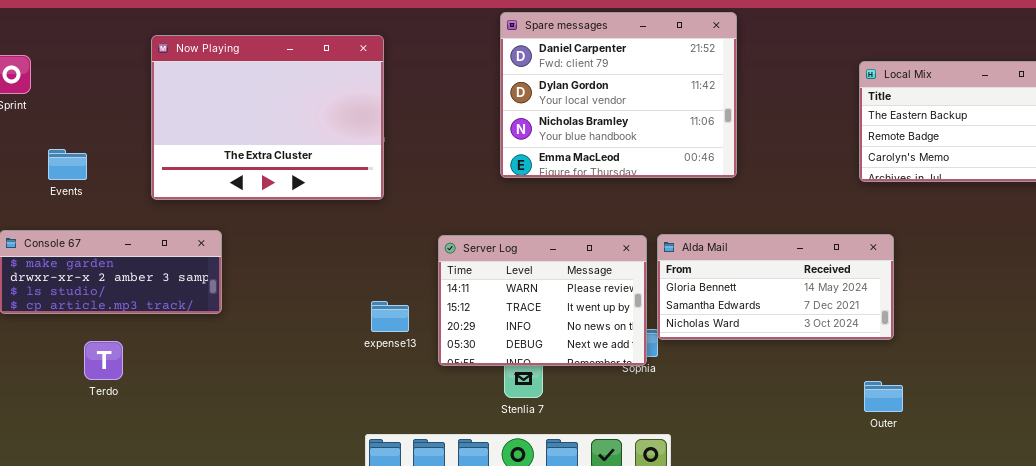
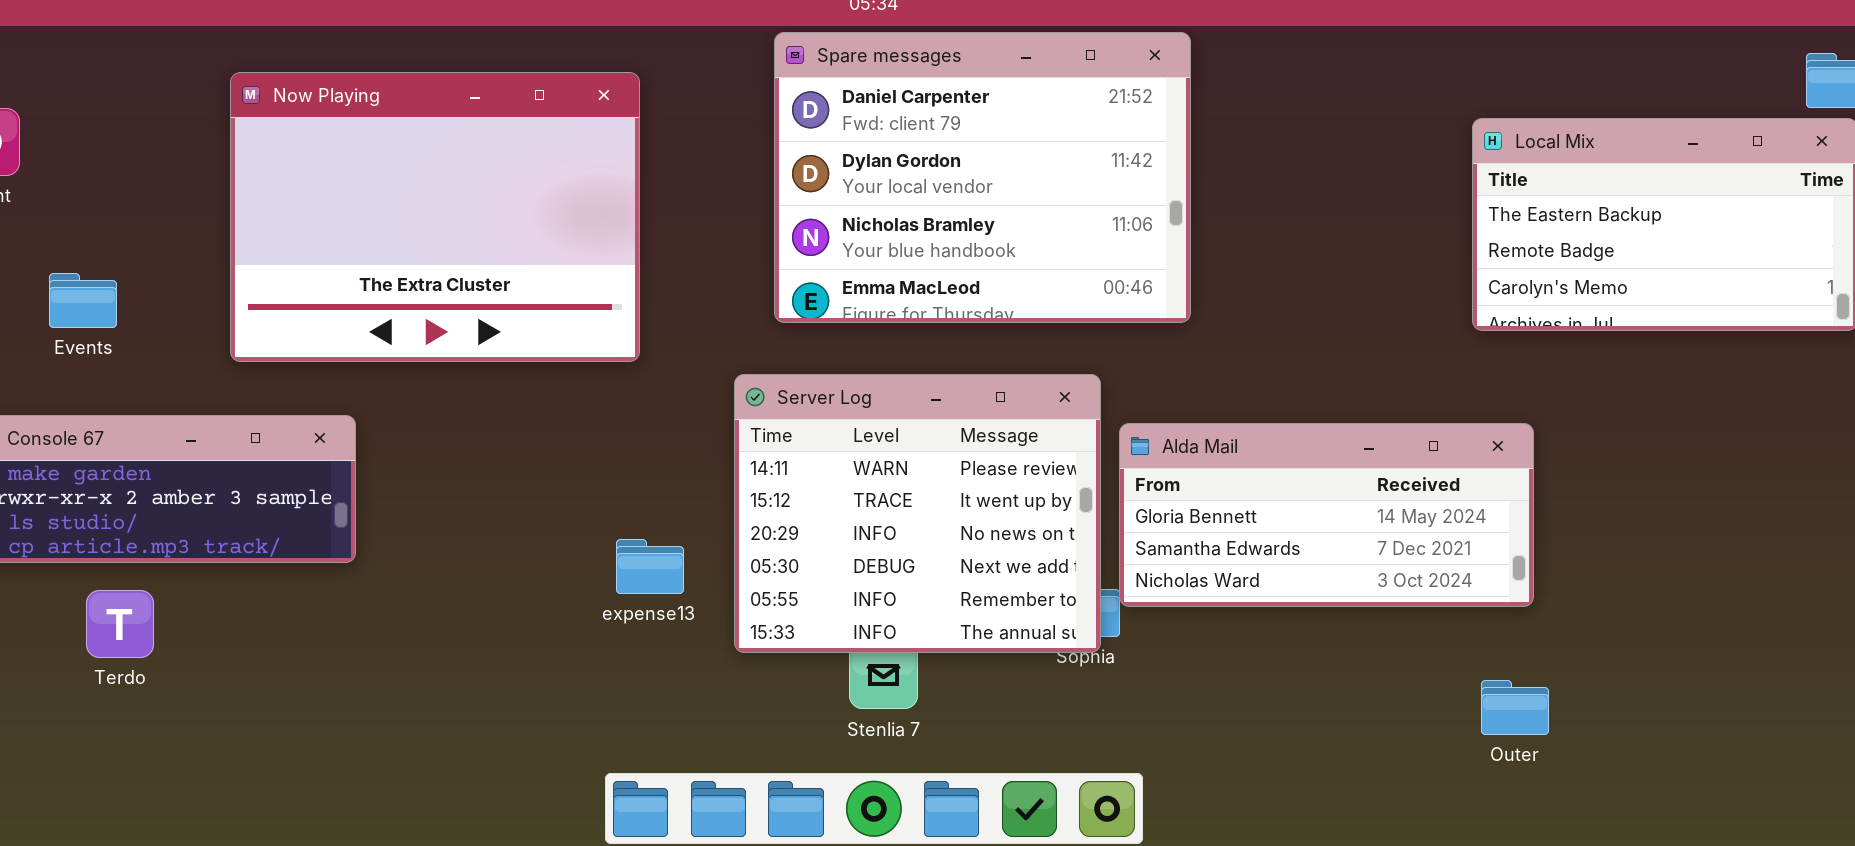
Spare messages: [500,12,737,178] -> [774,32,1191,323], moved
Server Log: [438,235,647,366] -> [734,374,1101,653], resized
Terdo: [84,341,123,380] -> [86,590,154,658], moved

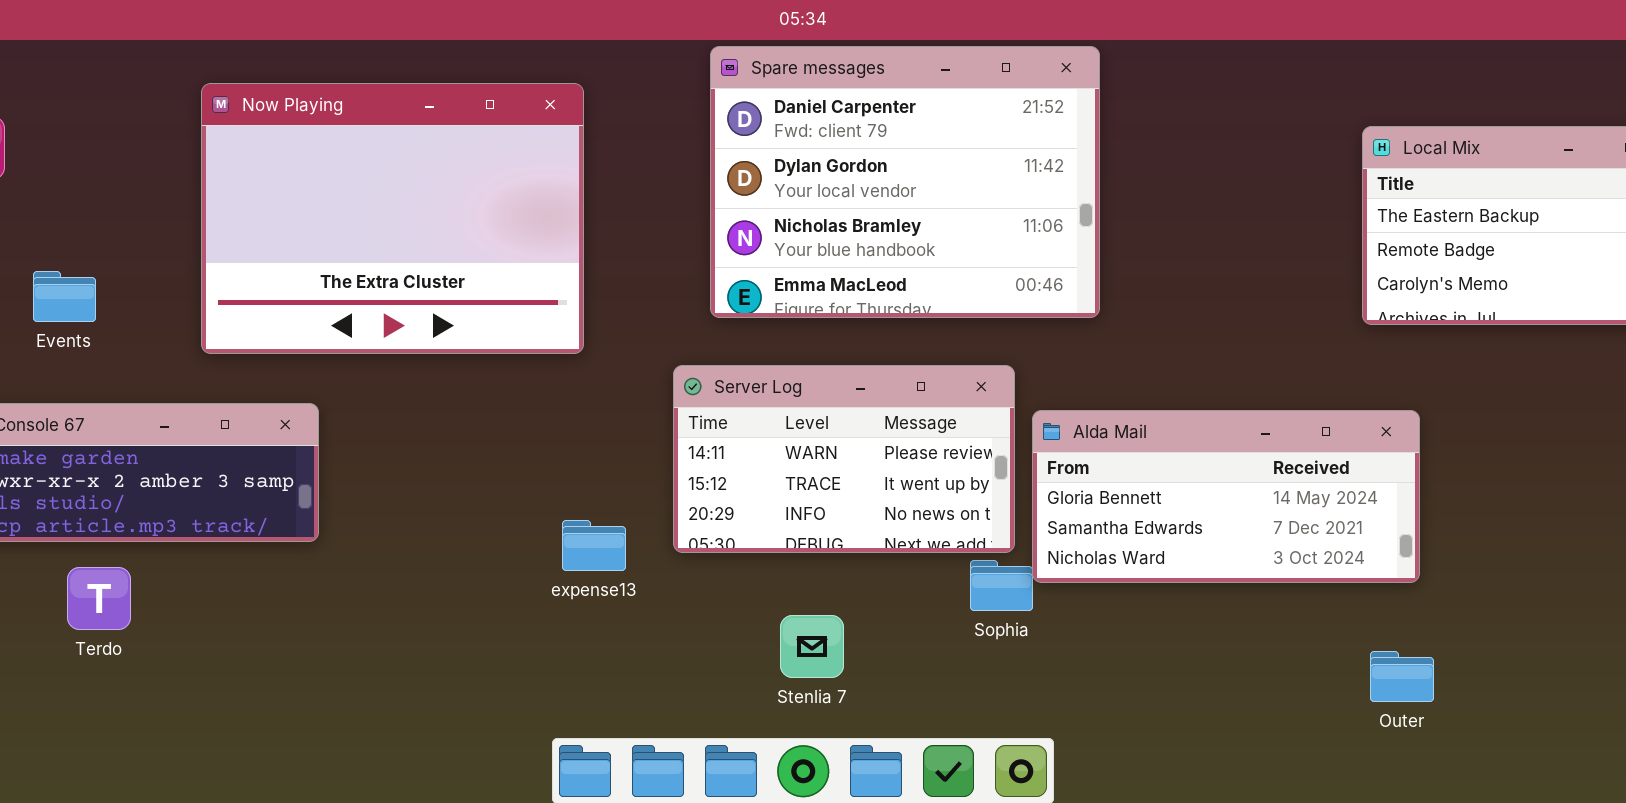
Server Log: [734,374,1101,653] -> [673,365,1015,553], resized

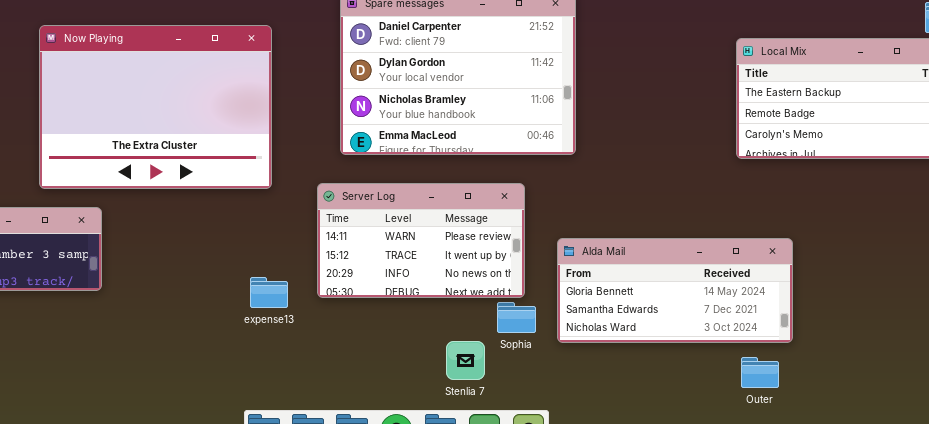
Now Playing: [201,83,584,354] -> [39,25,272,189], moved
Alda Mail: [1032,410,1420,583] -> [557,238,793,343], moved
Stenlia 7: [780,615,844,678] -> [446,341,485,380], moved

